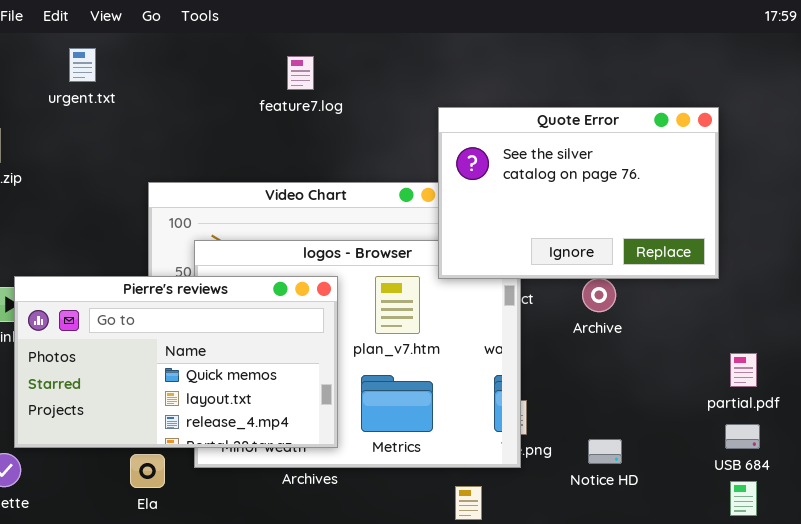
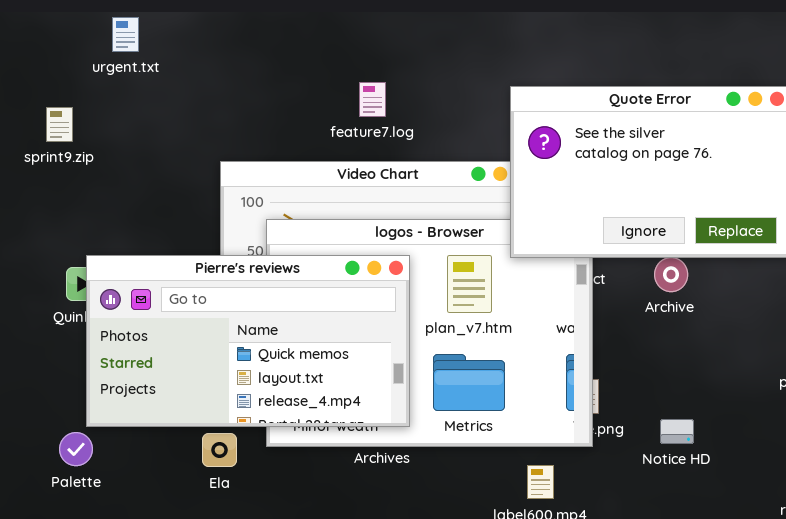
urgent.txt: [69,48,96,82] -> [112,17,139,52], moved
feature7.log: [287,56,314,90] -> [359,82,386,117], moved

